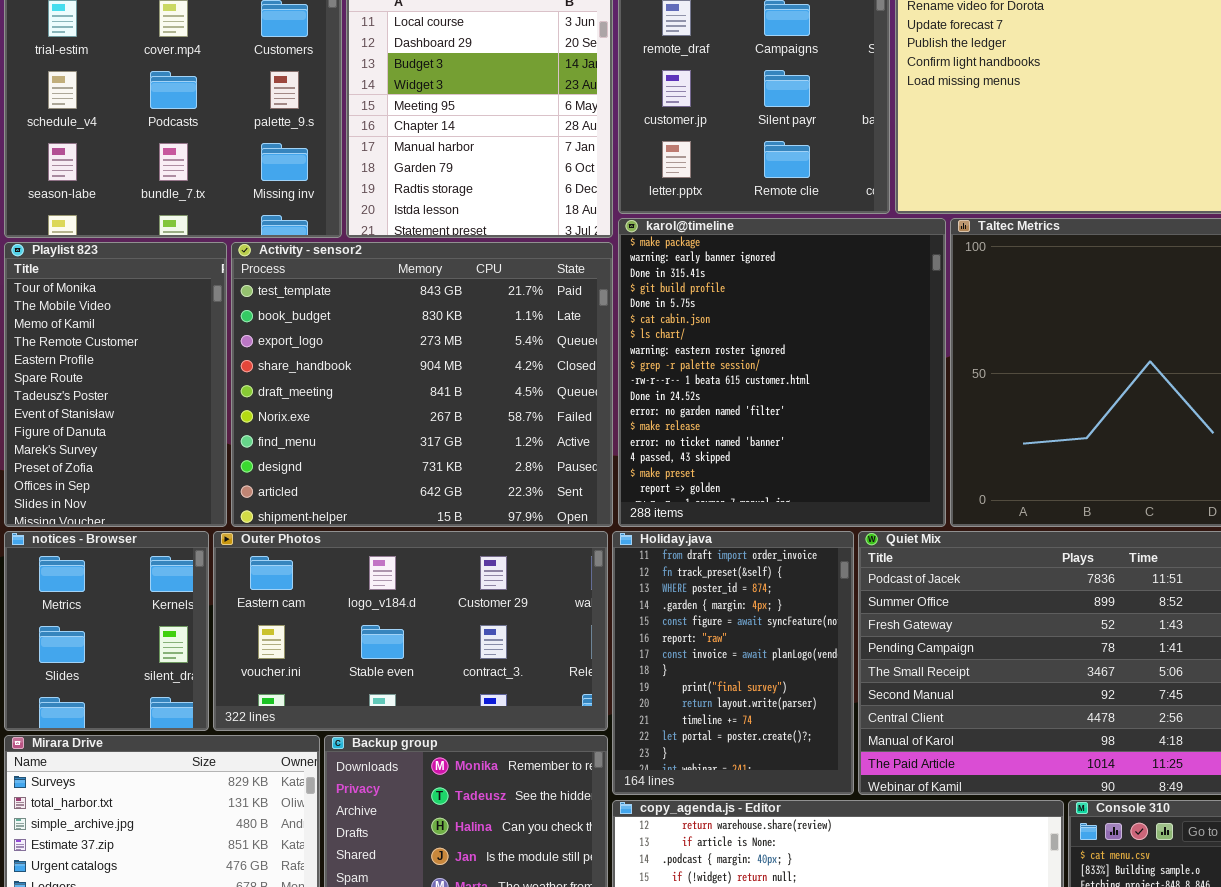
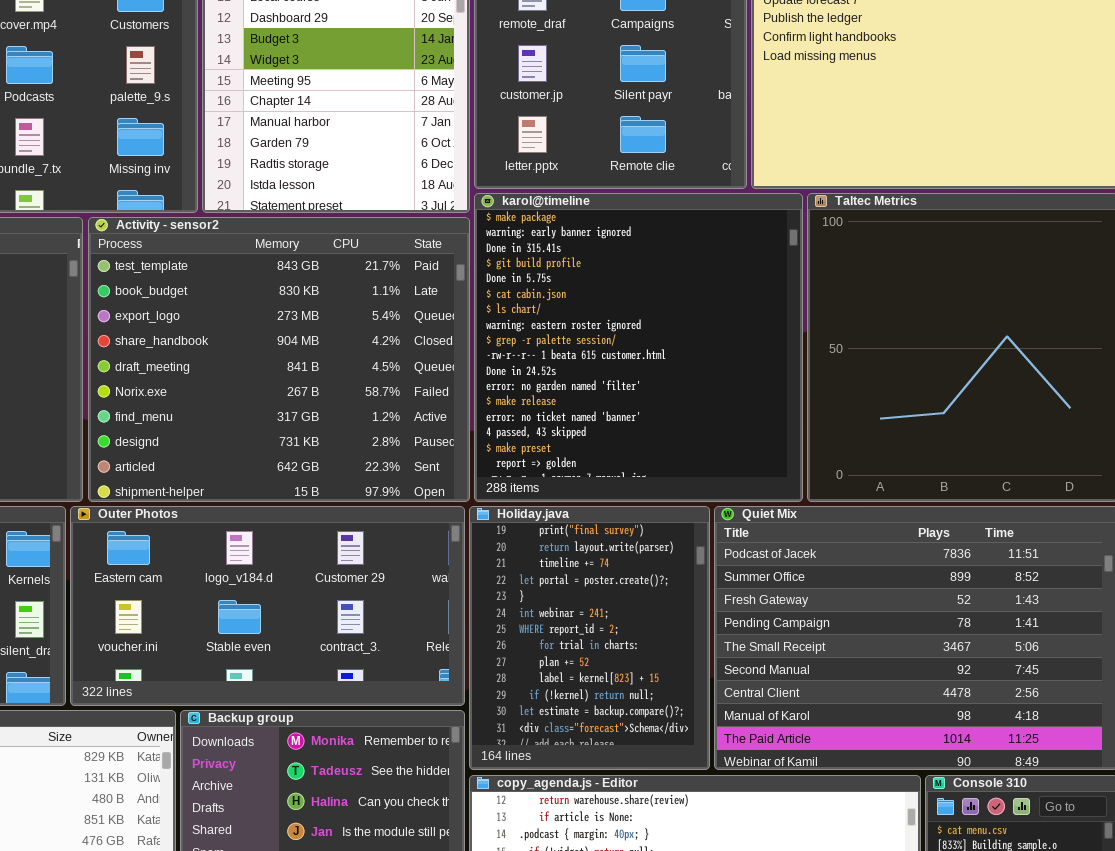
Holiday.java: [612,531,854,795] -> [469,506,710,770], scrolled down 8 rows

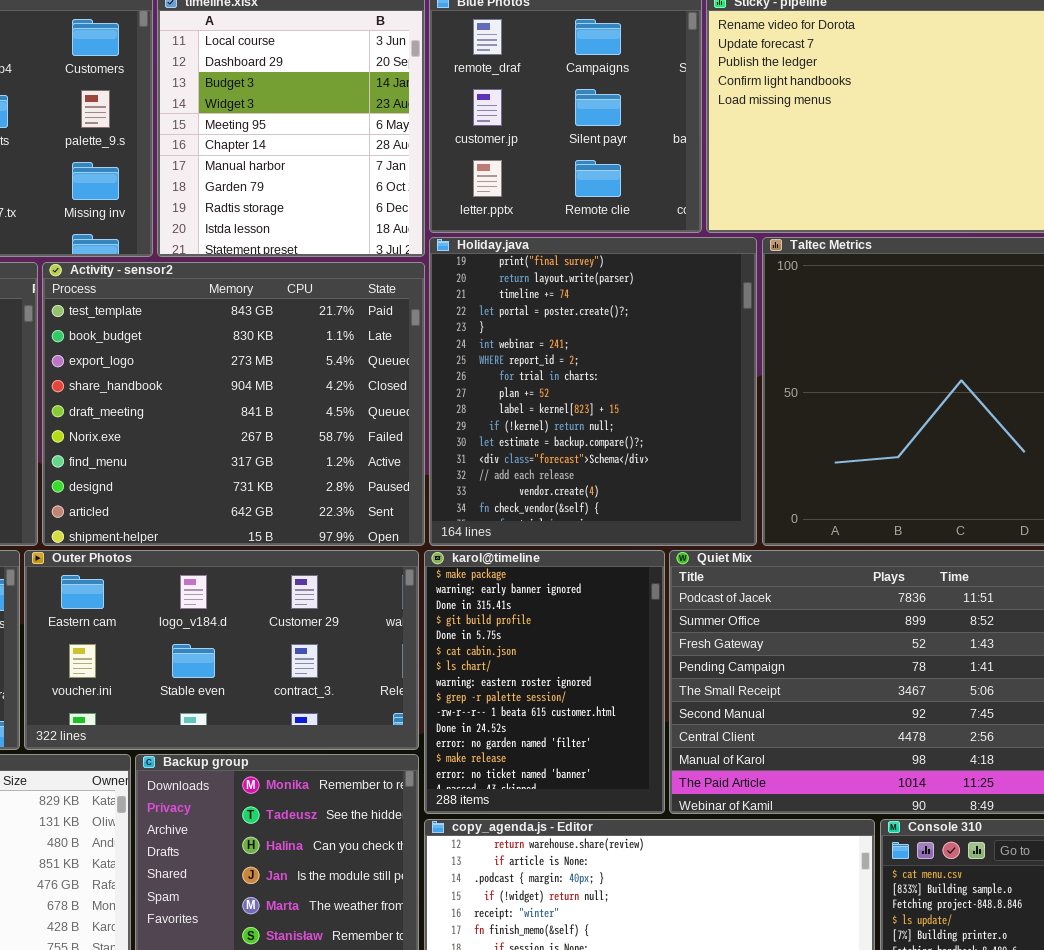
karol@timeline: [474,193,803,502] -> [424,550,665,814], moved, resized
Holiday.java: [469,506,710,770] -> [429,237,757,546], moved, resized

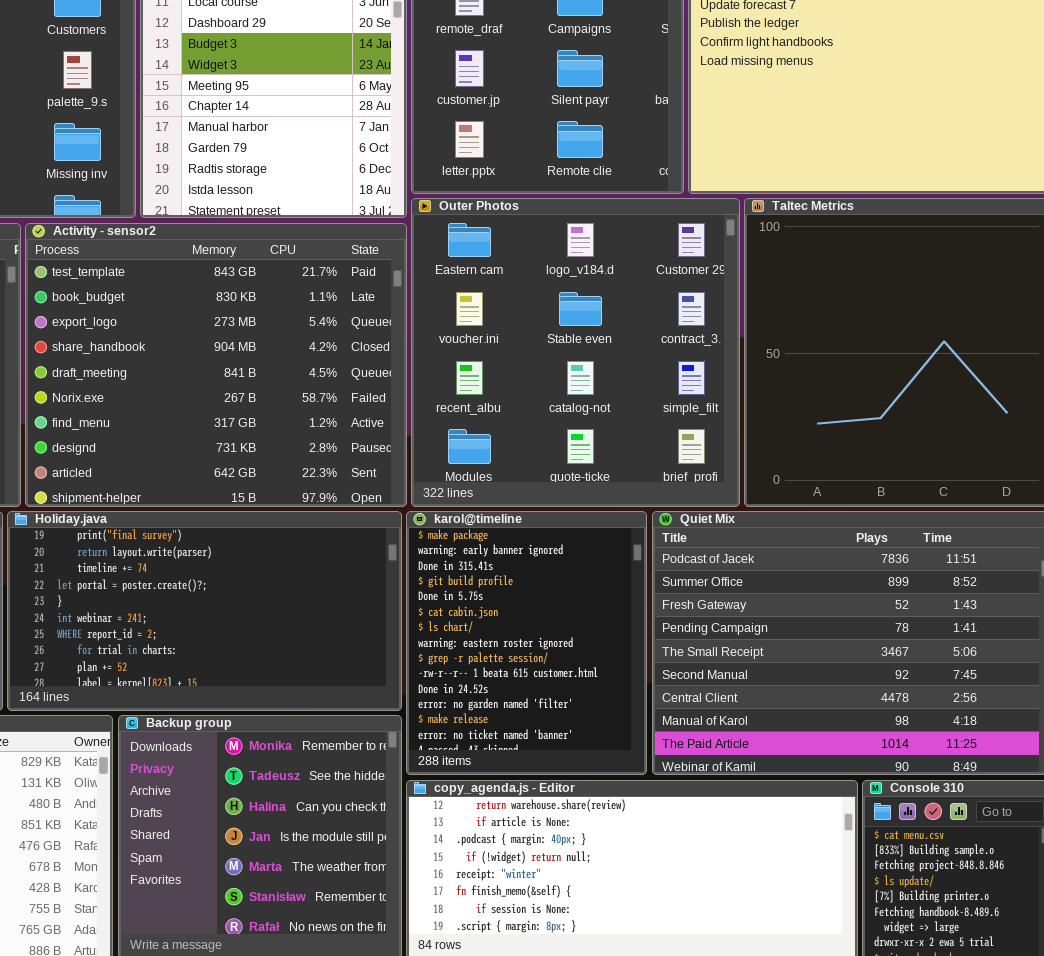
Holiday.java: [429,237,757,546] -> [7,511,402,711], moved, resized
Outer Photos: [24,550,419,750] -> [411,198,740,507], moved, resized

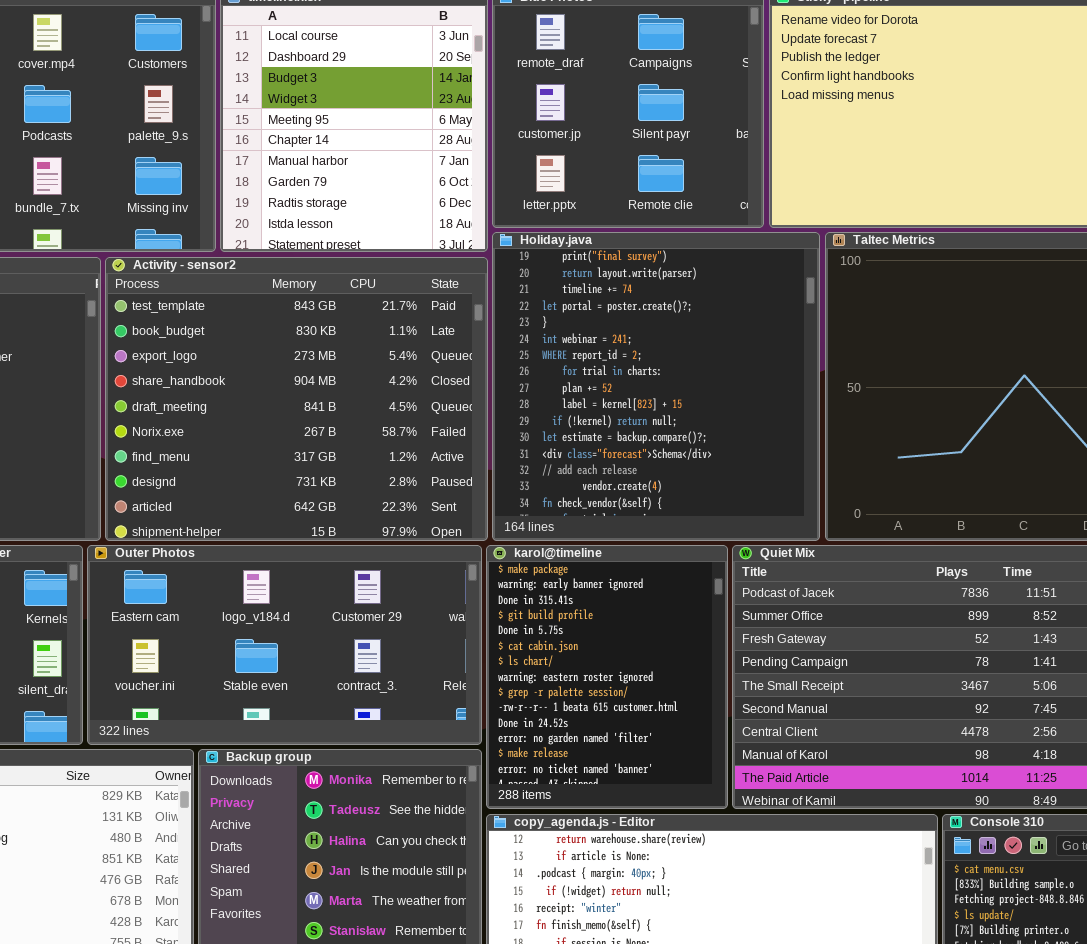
Outer Photos: [411,198,740,507] -> [87,545,482,745], moved, resized
Holiday.java: [7,511,402,711] -> [492,232,820,541], moved, resized

